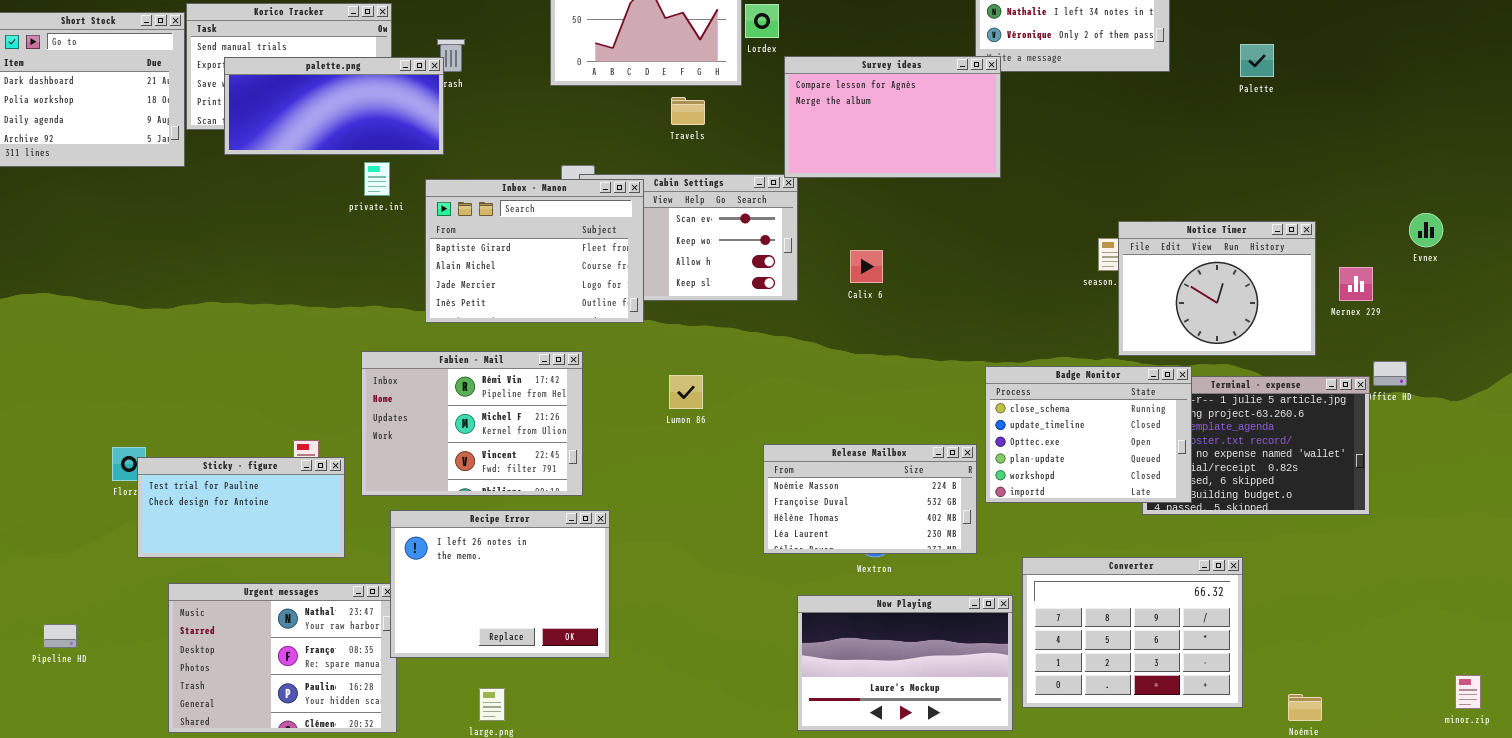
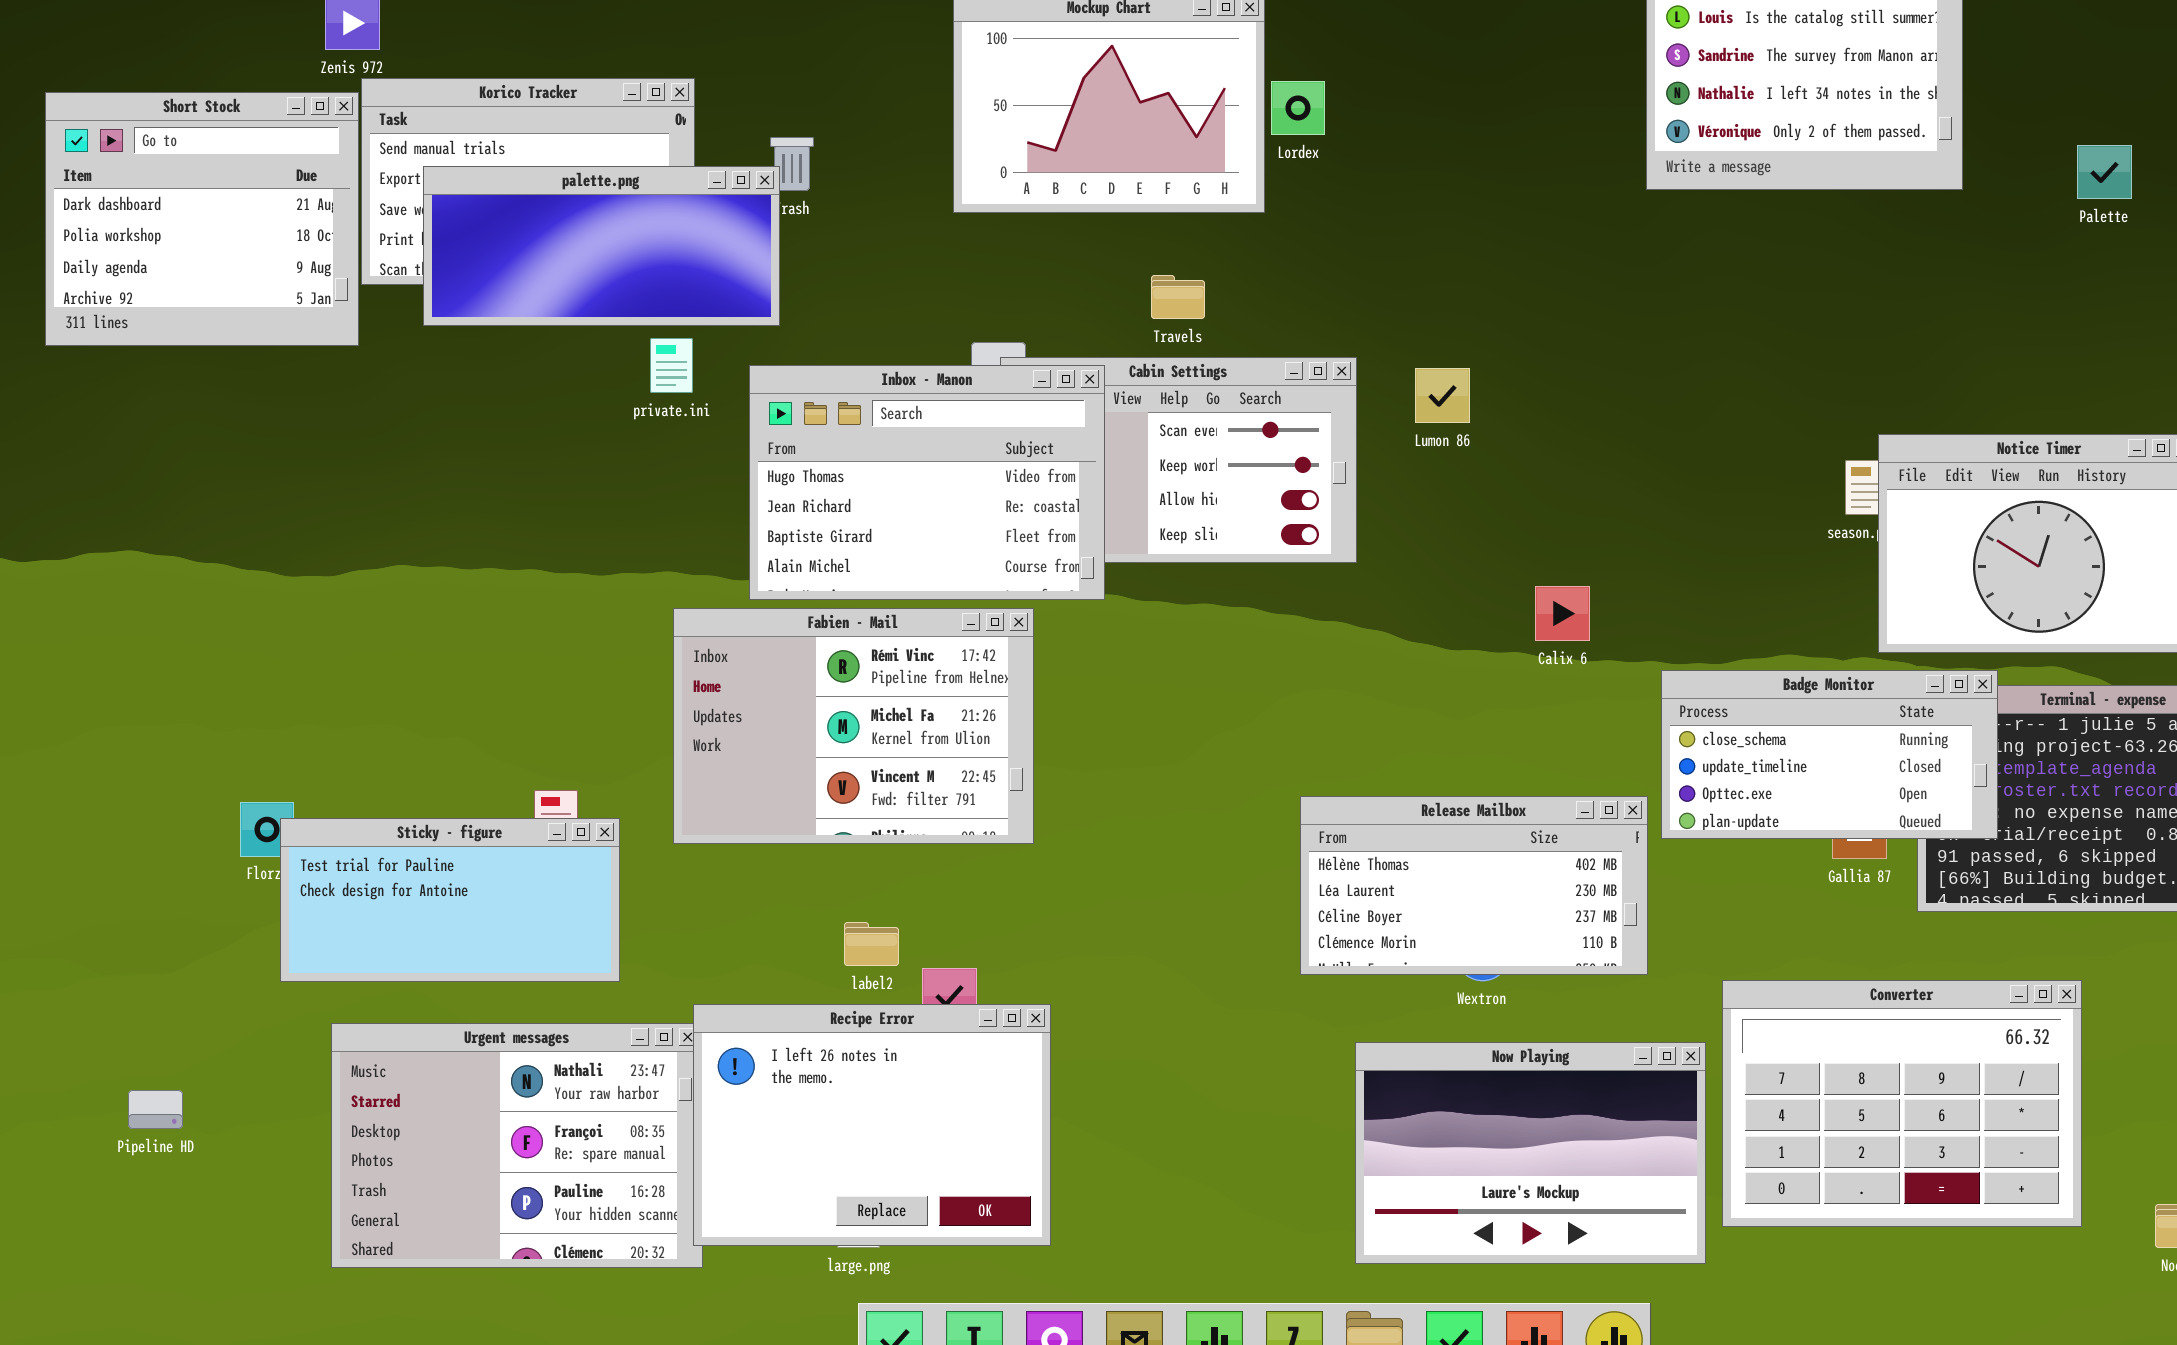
Survey ideas: [784,56,1001,178] -> none, closed
Travels: [671,97,705,125] -> [1151,275,1205,319], moved
Inbox - Manon: [425,179,644,323] -> [749,365,1105,600], scrolled up 2 rows
Calix 6: [850,250,883,283] -> [1535,586,1590,641], moved
Fabien - Mail: [361,351,583,496] -> [673,608,1034,844], moved
Badge Monitor: [985,366,1192,503] -> [1661,670,1998,839], resized
Lumon 86: [669,375,703,409] -> [1415,368,1470,423], moved
Release Mailbox: [763,444,977,554] -> [1300,796,1648,975], scrolled down 2 rows
Recipe Error: [390,510,610,658] -> [693,1004,1051,1246], moved

